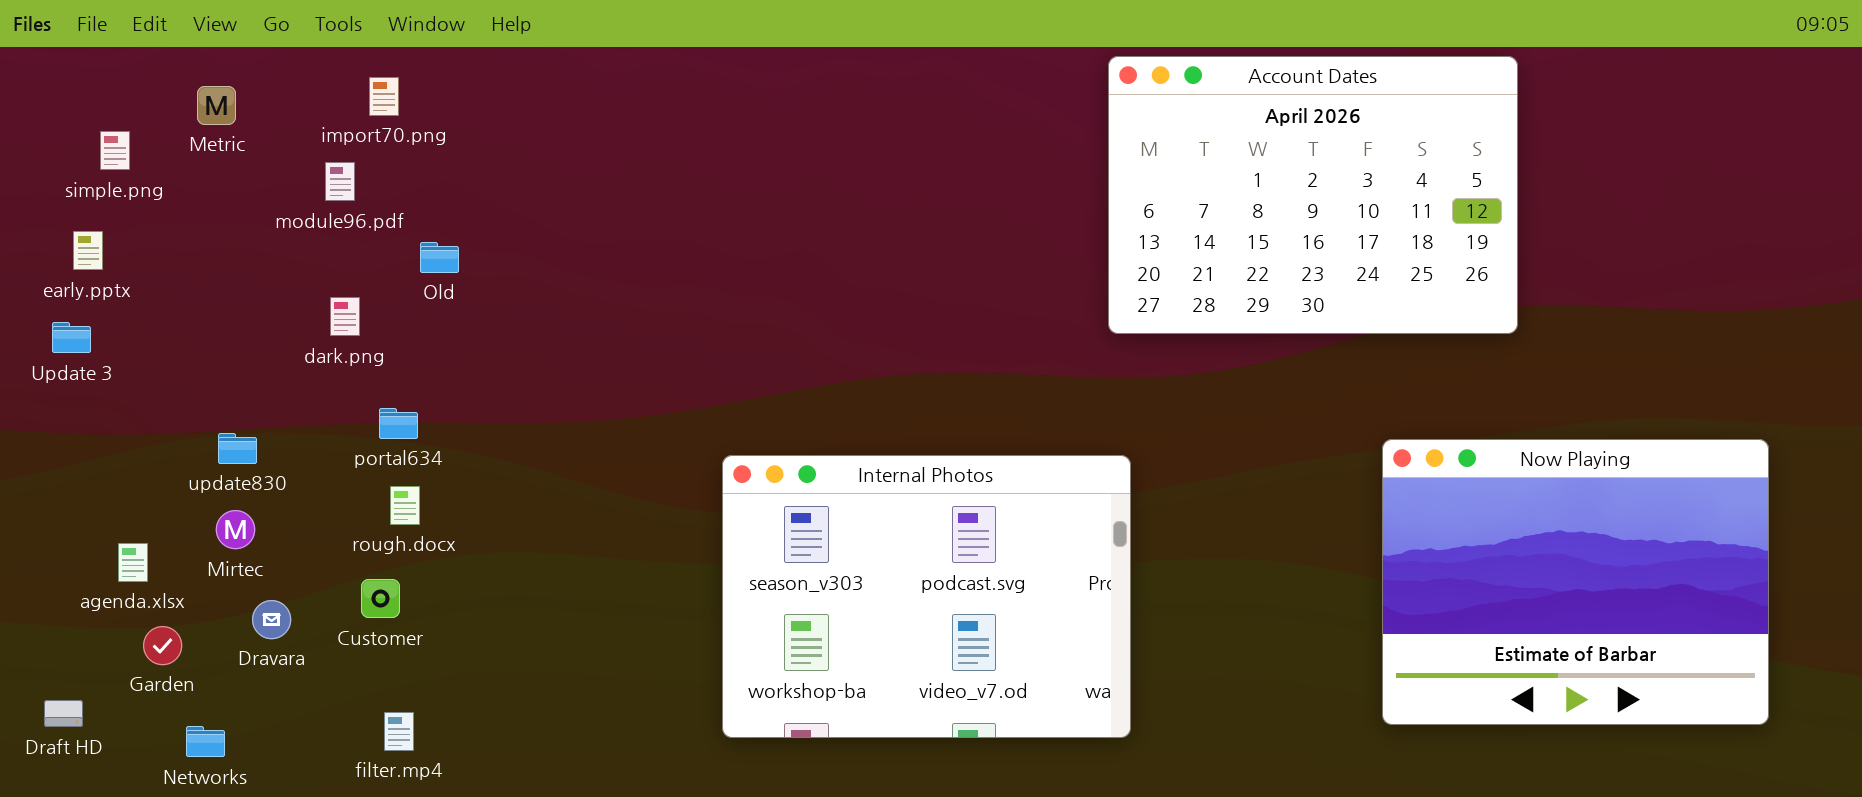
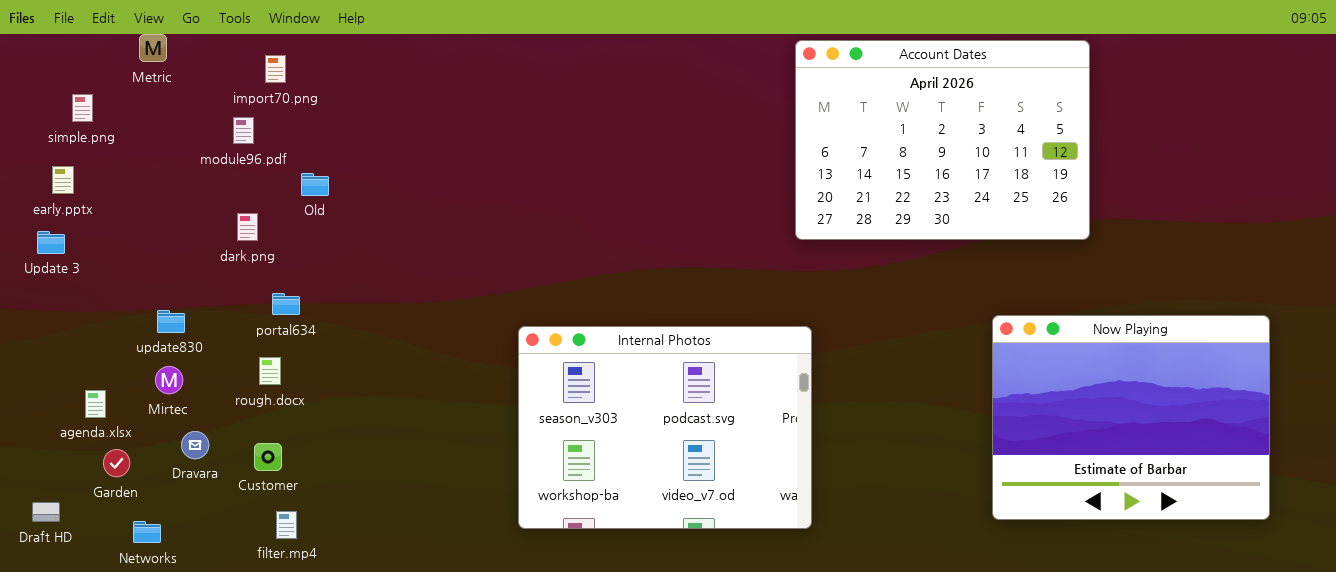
Metric: [197,86,236,125] -> [139,34,167,62], moved
rough.docx: [390,486,420,525] -> [259,357,281,385], moved
Customer: [361,579,400,618] -> [254,443,282,471], moved

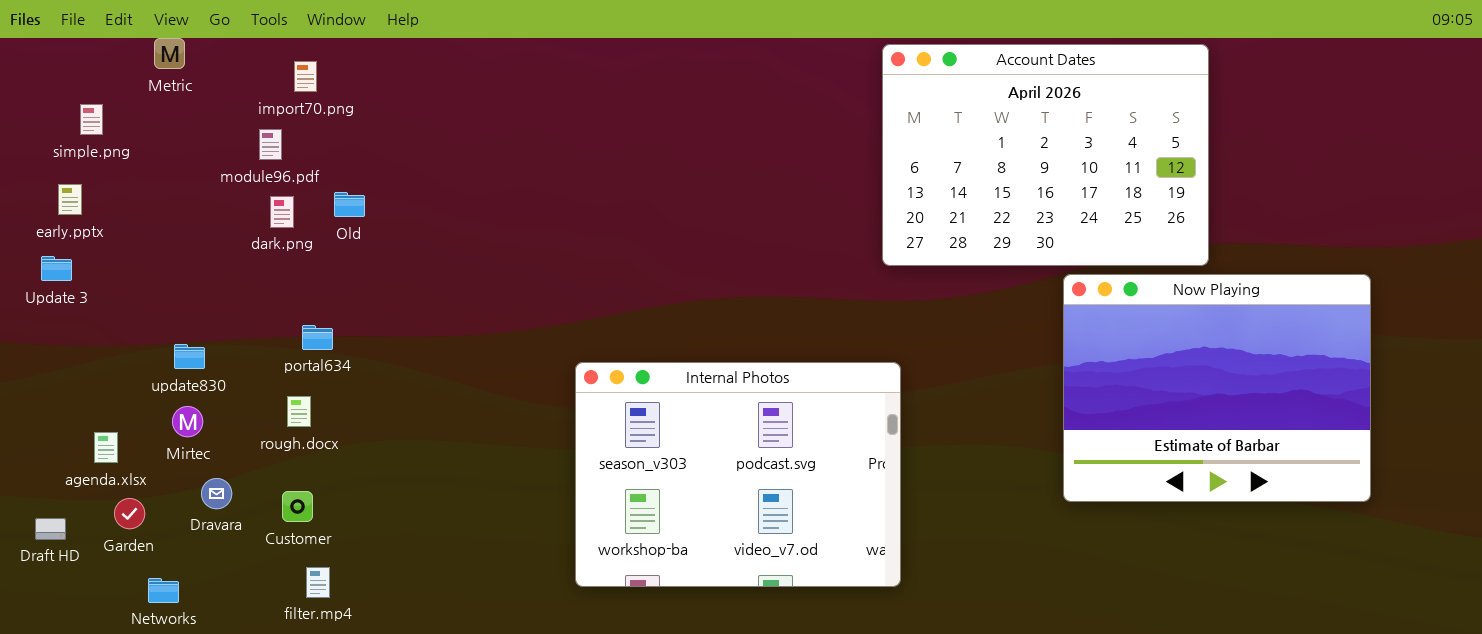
dark.png: [237,213,258,241] -> [270,196,294,228], moved
Now Playing: [992,315,1270,520] -> [1063,274,1371,502], moved
Draft HD: [32,502,60,522] -> [35,518,66,540], moved

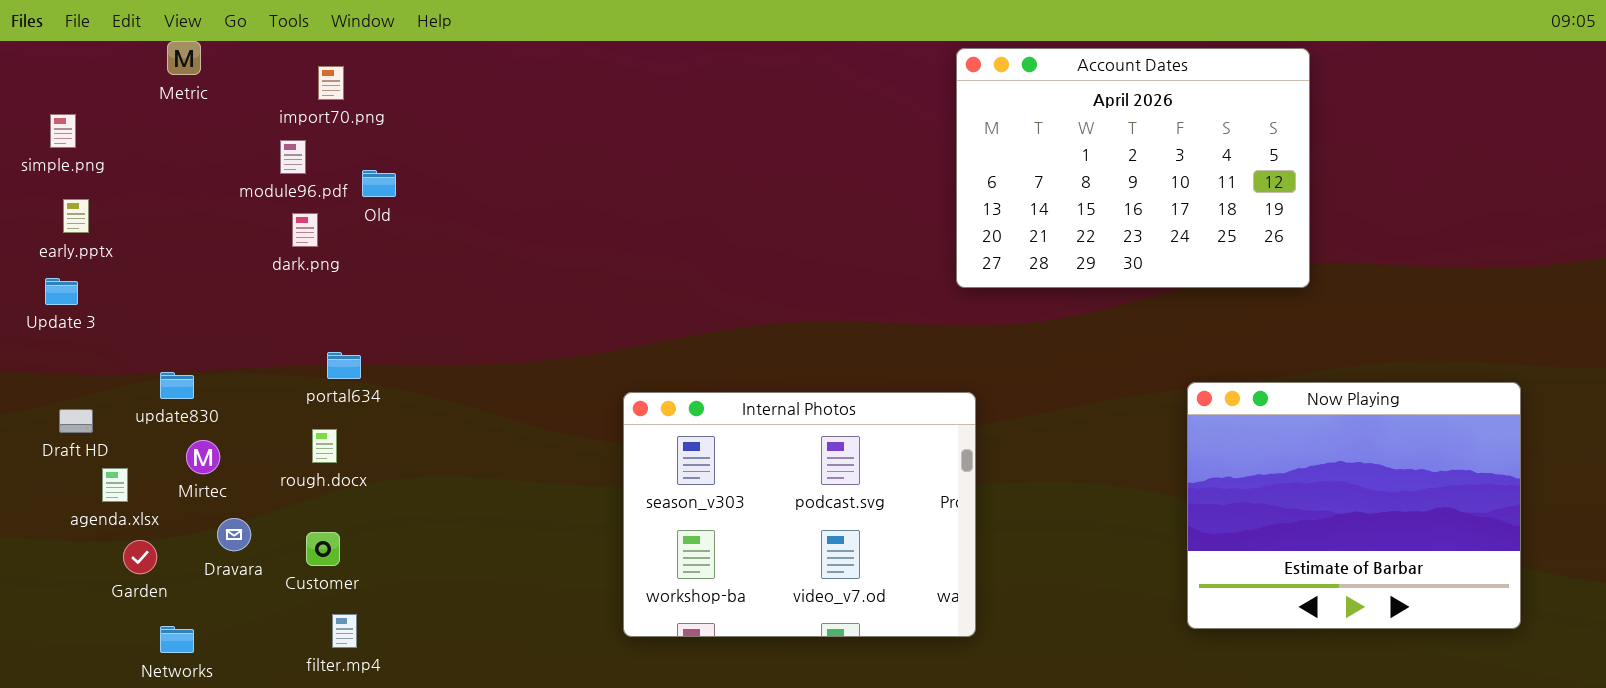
simple.png: [80,104,103,135] -> [50,114,76,148], moved
Old: [334,192,365,217] -> [362,170,396,197], moved
Now Playing: [1063,274,1371,502] -> [1187,382,1521,629], moved
update830: [174,344,205,369] -> [160,372,194,399], moved
Draft HD: [35,518,66,540] -> [59,409,93,433], moved

